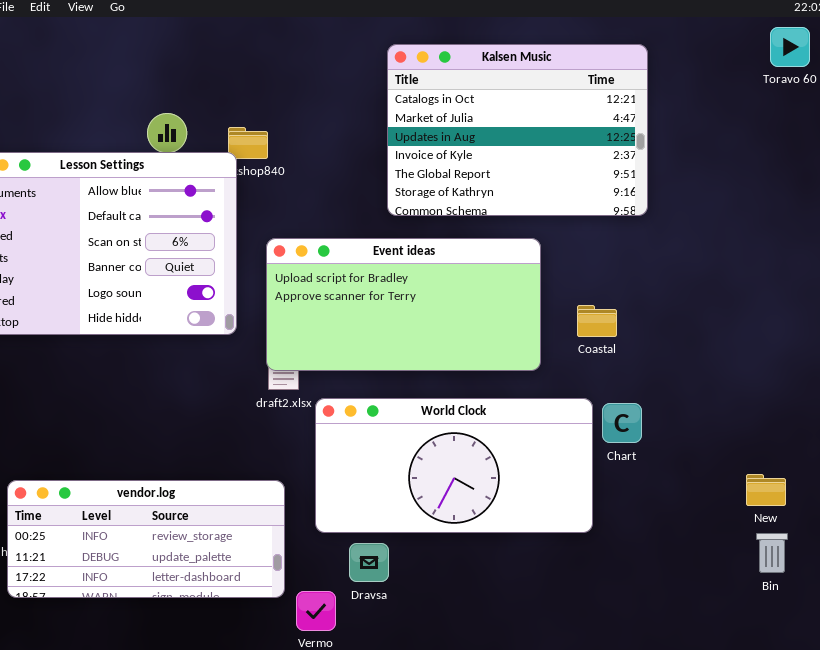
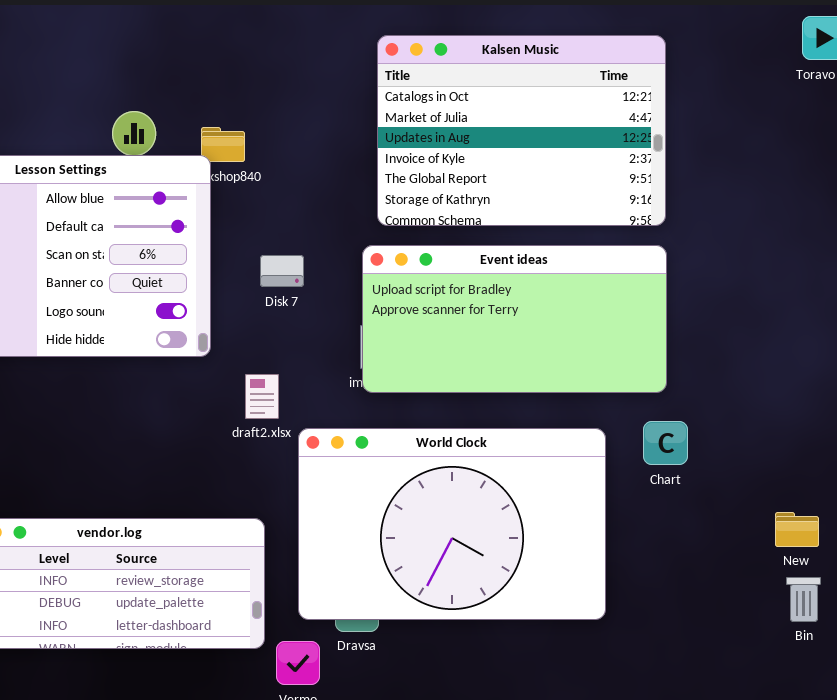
Event ideas: [266,238,541,371] -> [362,245,667,393], moved
World Clock: [315,398,593,533] -> [298,428,606,620], resized
Chart: [602,403,642,443] -> [643,421,688,465], moved

